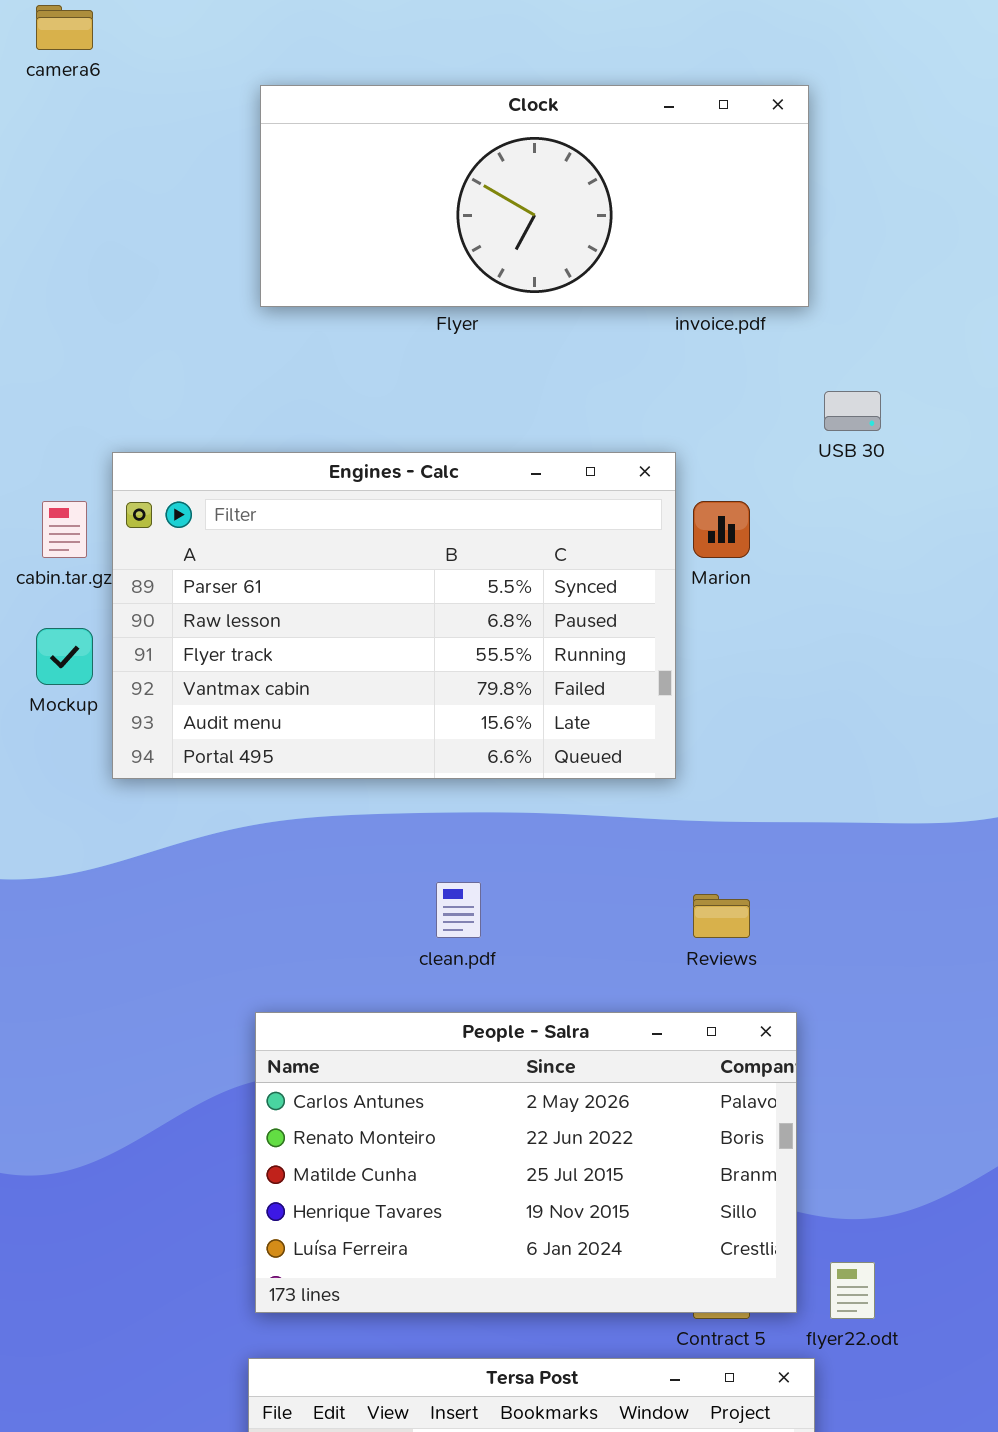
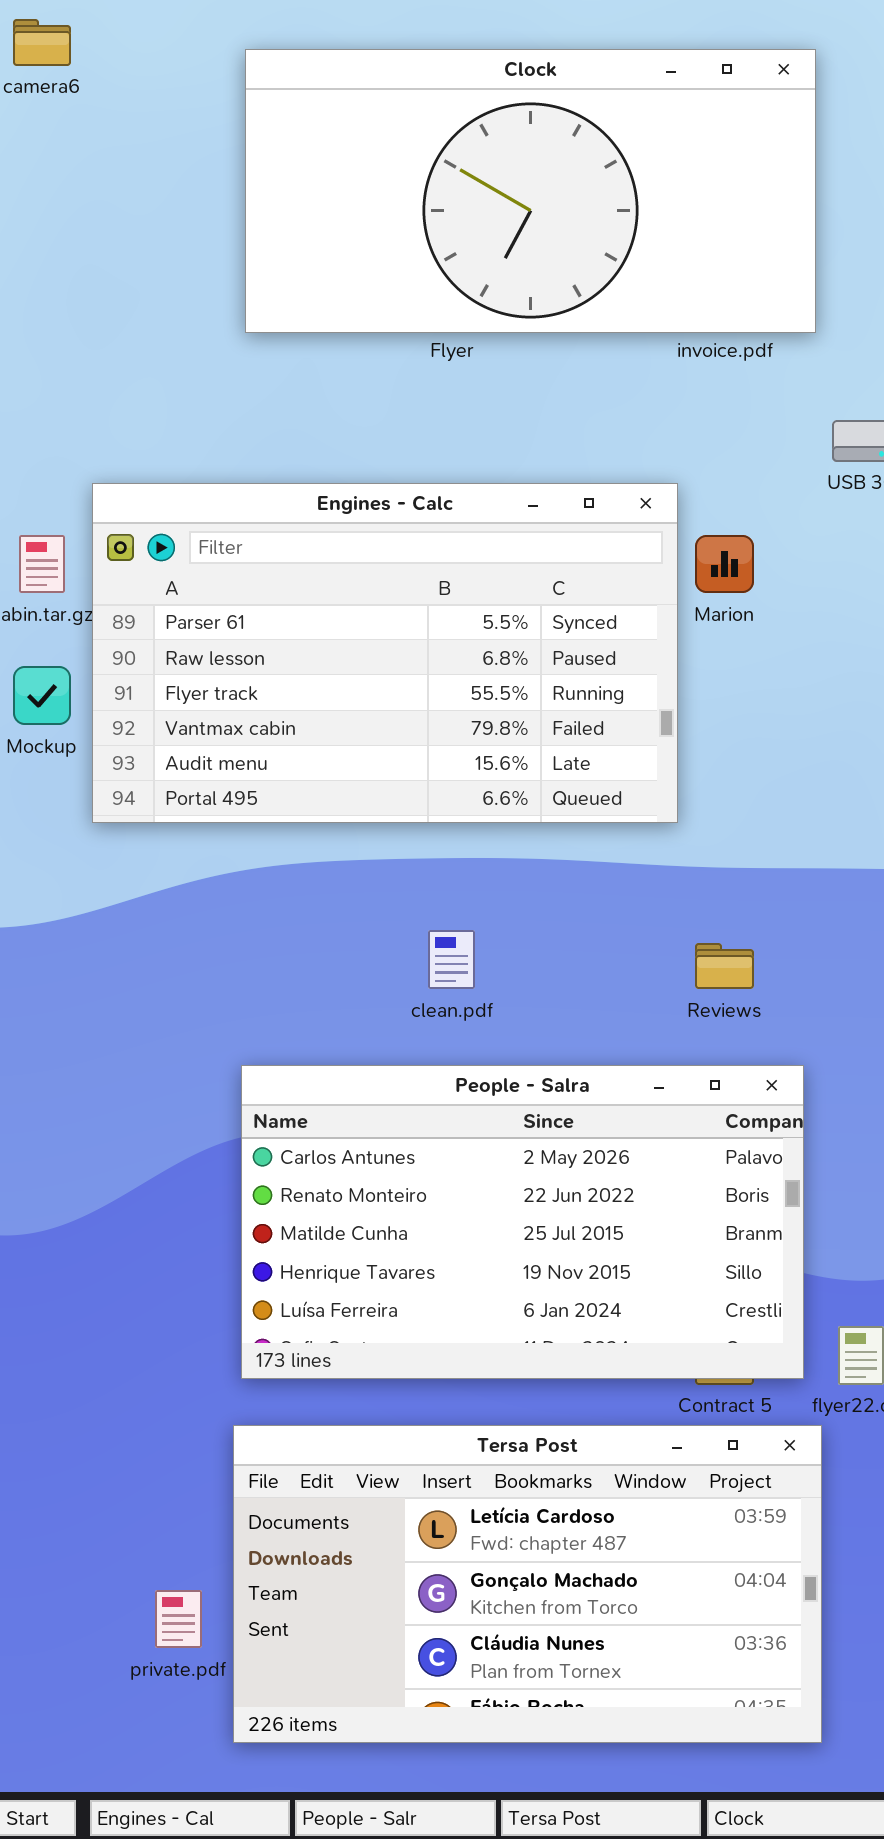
Clock: [260,85,809,307] -> [245,49,816,333], resized

